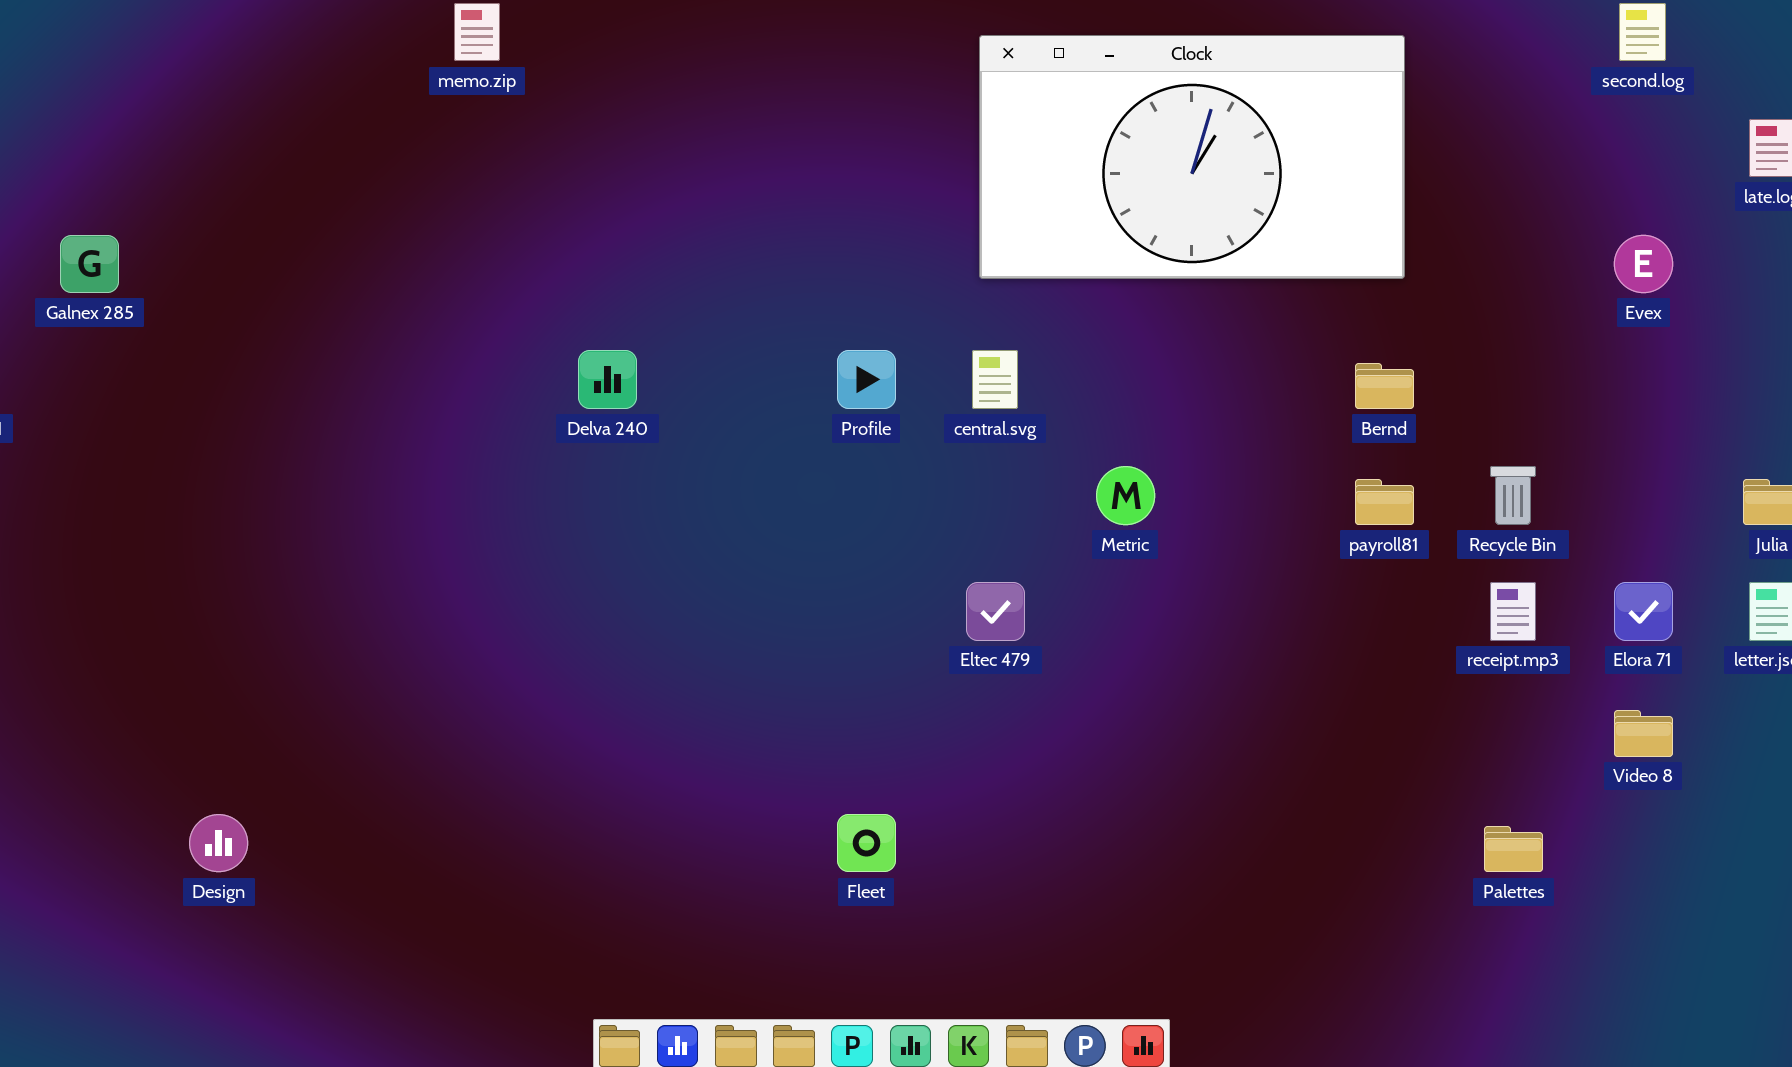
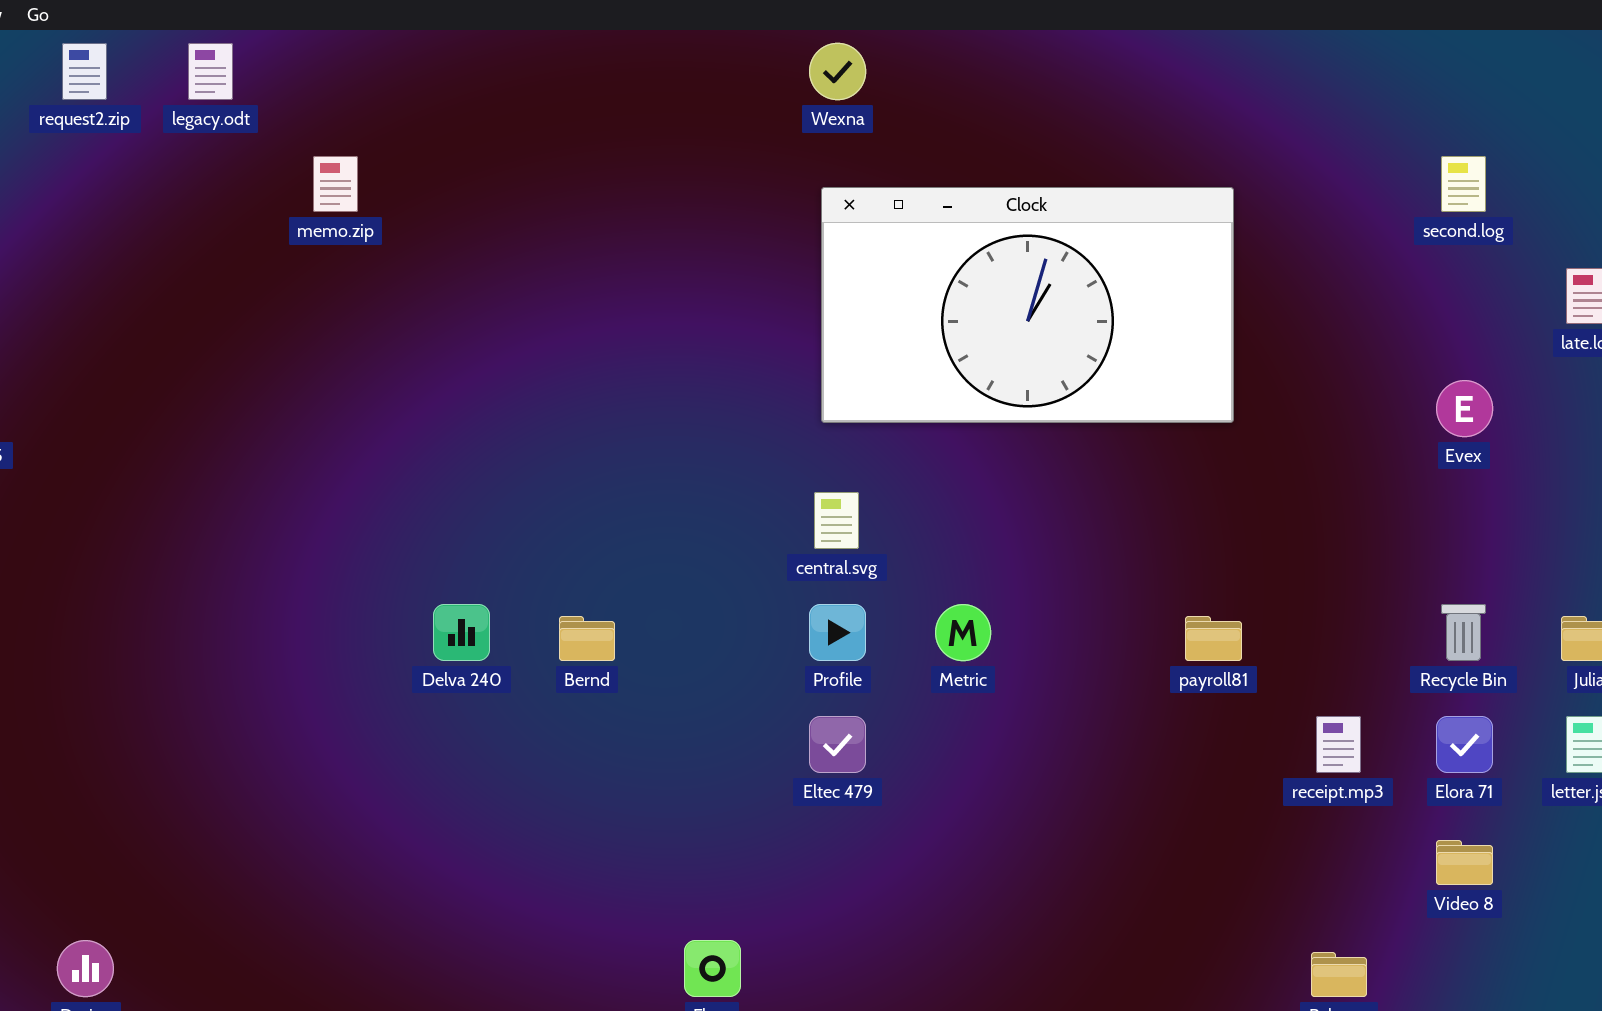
Delva 240: [578,350,637,409] -> [433,604,490,661], moved
Profile: [837,350,896,409] -> [809,604,866,661], moved
Bernd: [1355,363,1414,409] -> [559,616,615,661], moved
Recycle Bin: [1490,466,1536,525] -> [1441,604,1486,661], moved

